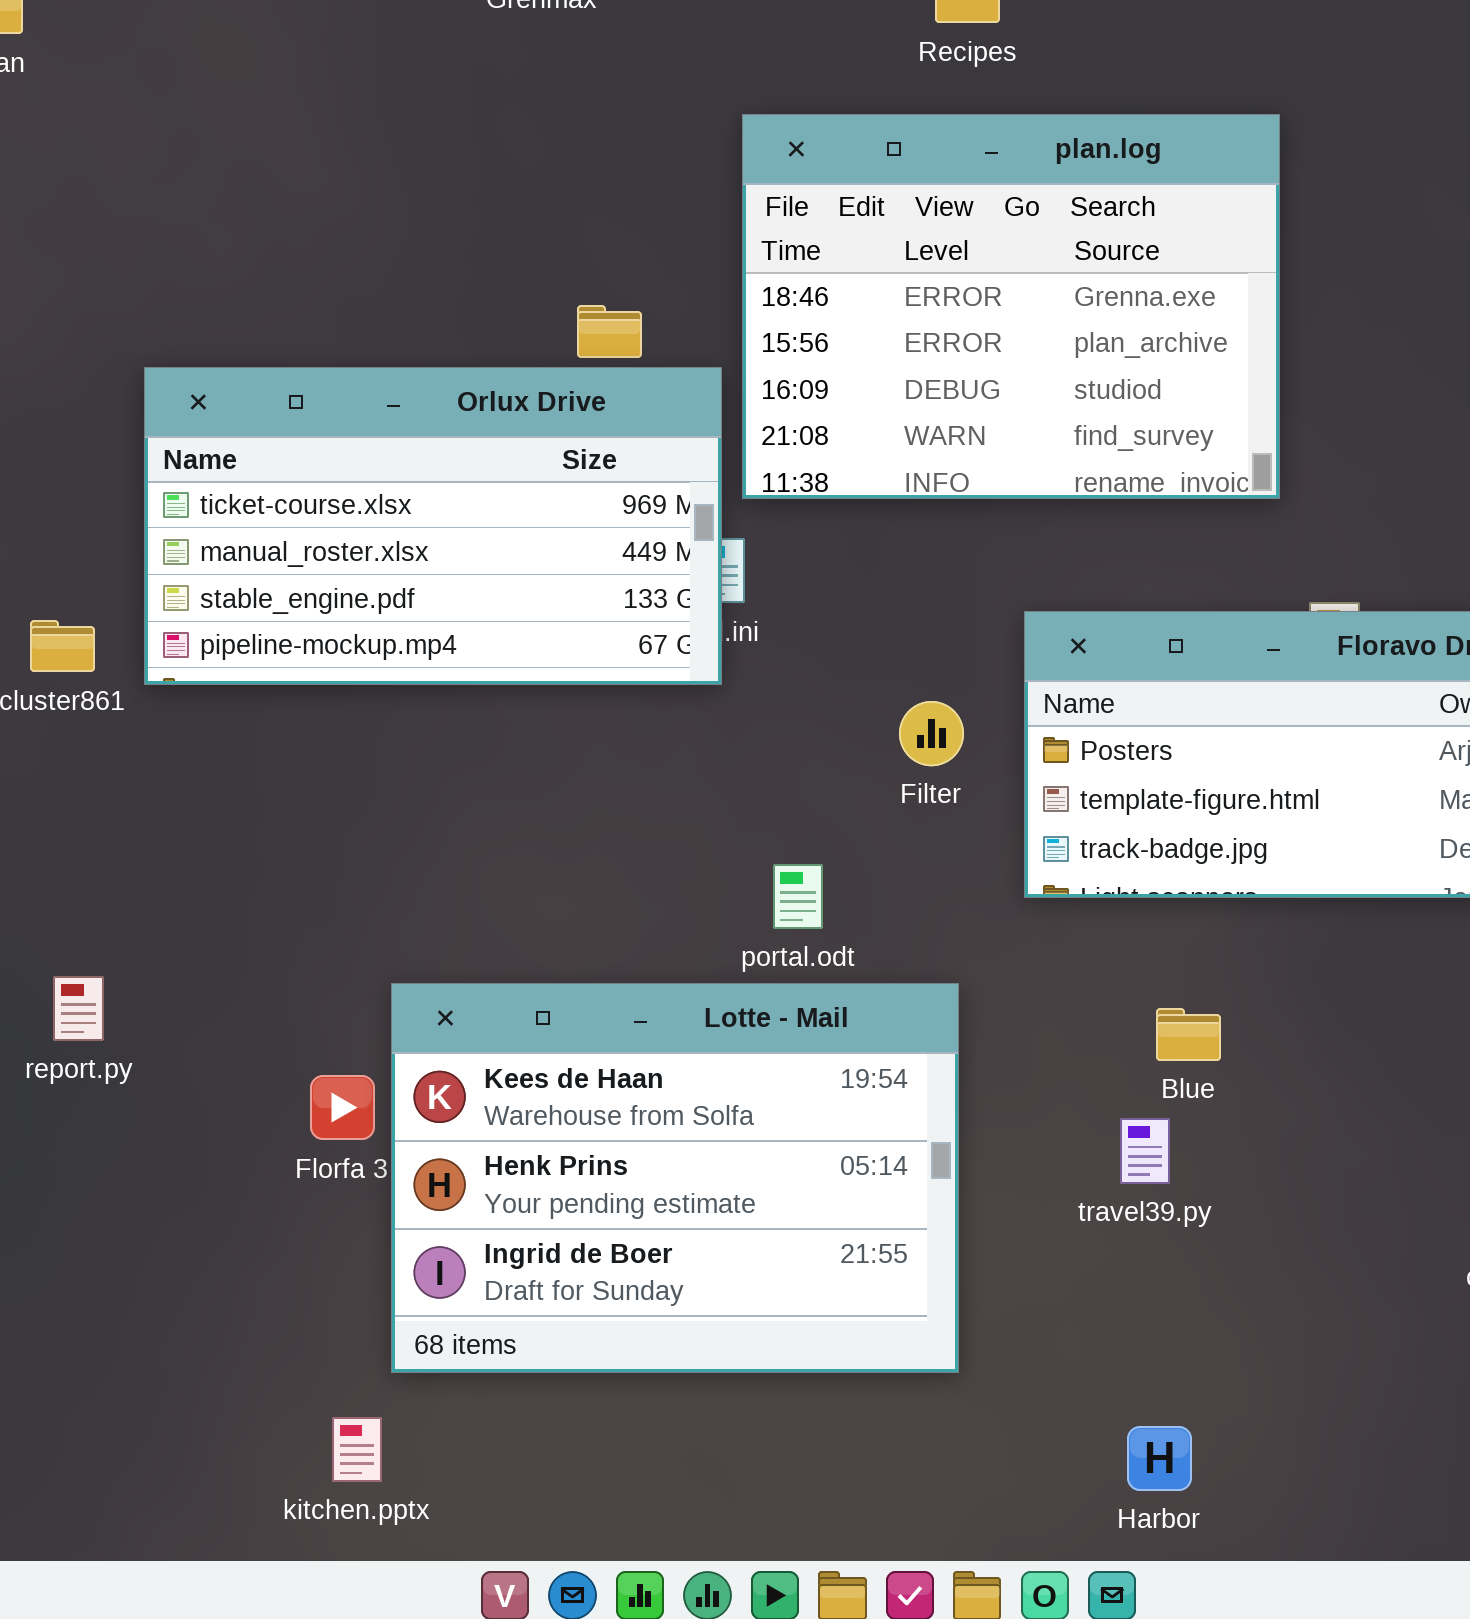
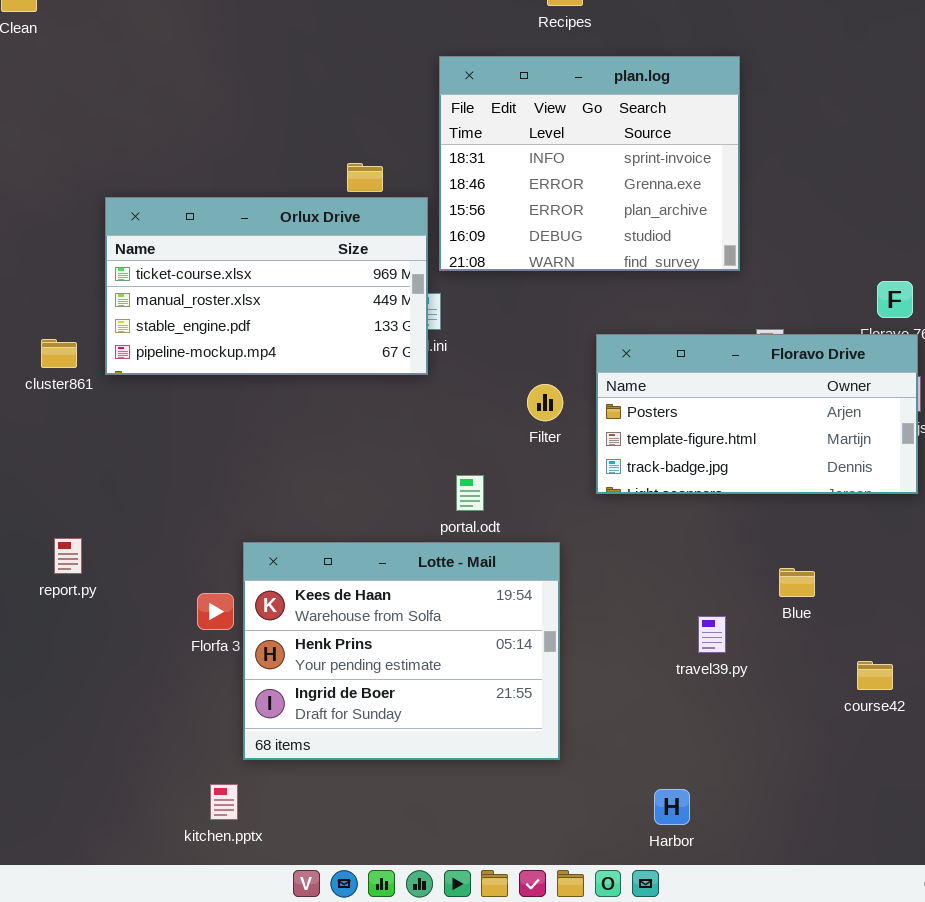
plan.log: [742,114,1280,499] -> [439,56,740,271], scrolled up 1 row
Blue: [1156,1008,1221,1061] -> [779,568,815,597], moved
travel39.py: [1120,1118,1170,1184] -> [698,616,726,653], moved

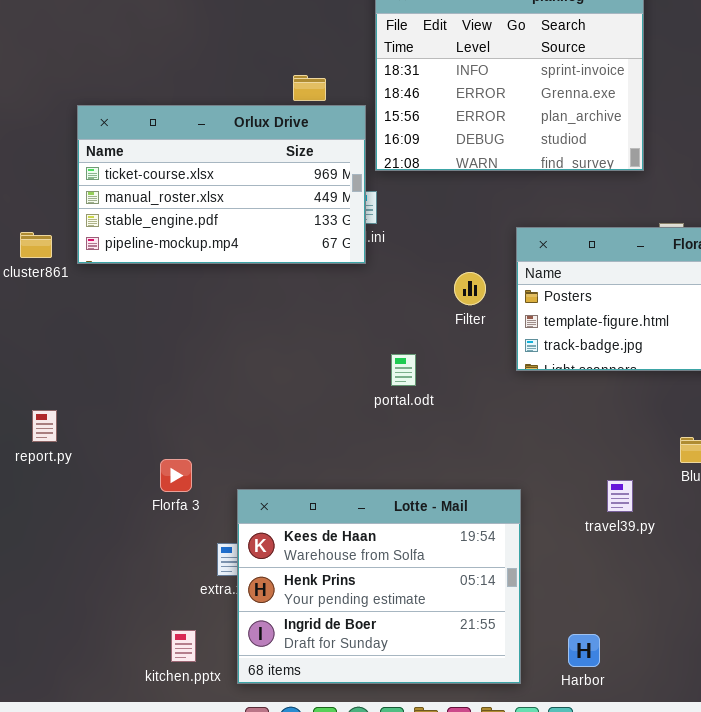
Lotte - Mail: [243,542,560,760] -> [237,489,521,684], moved

